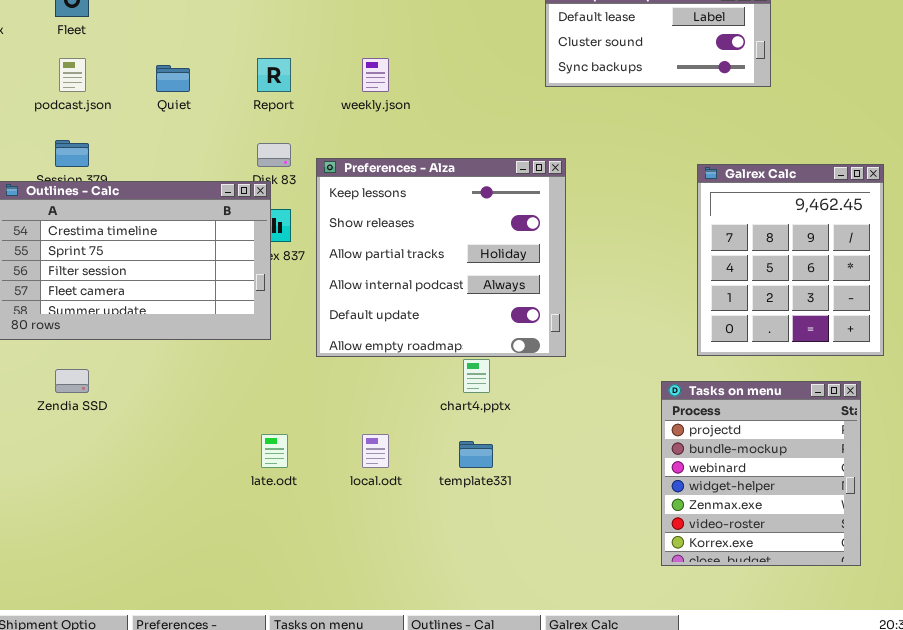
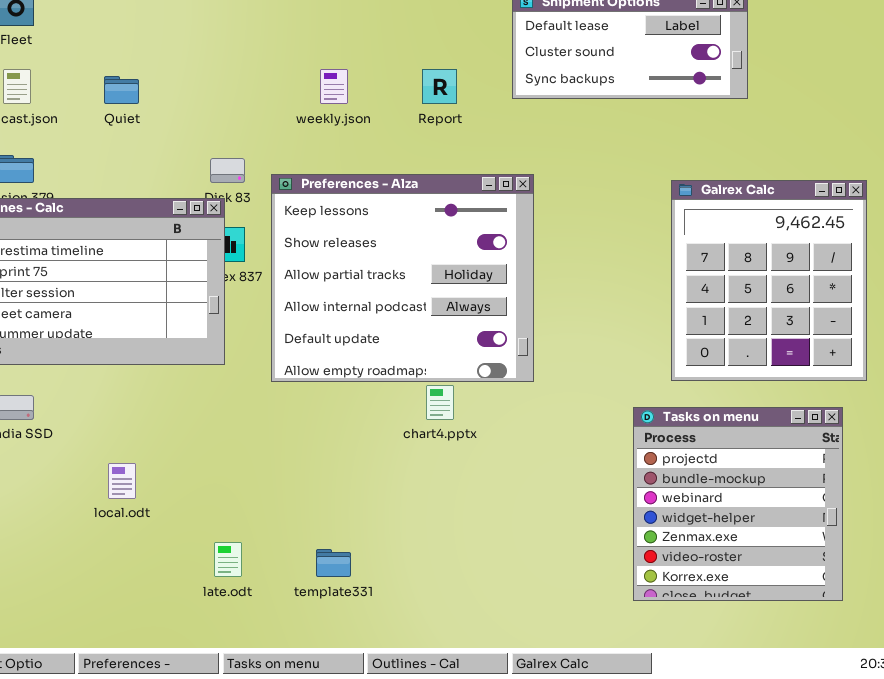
Report: [257,58,291,92] -> [422,69,457,104], moved
late.odt: [261,434,288,468] -> [214,542,242,577], moved
local.odt: [362,434,389,468] -> [108,463,136,499], moved
template331: [459,441,493,468] -> [316,549,351,577], moved

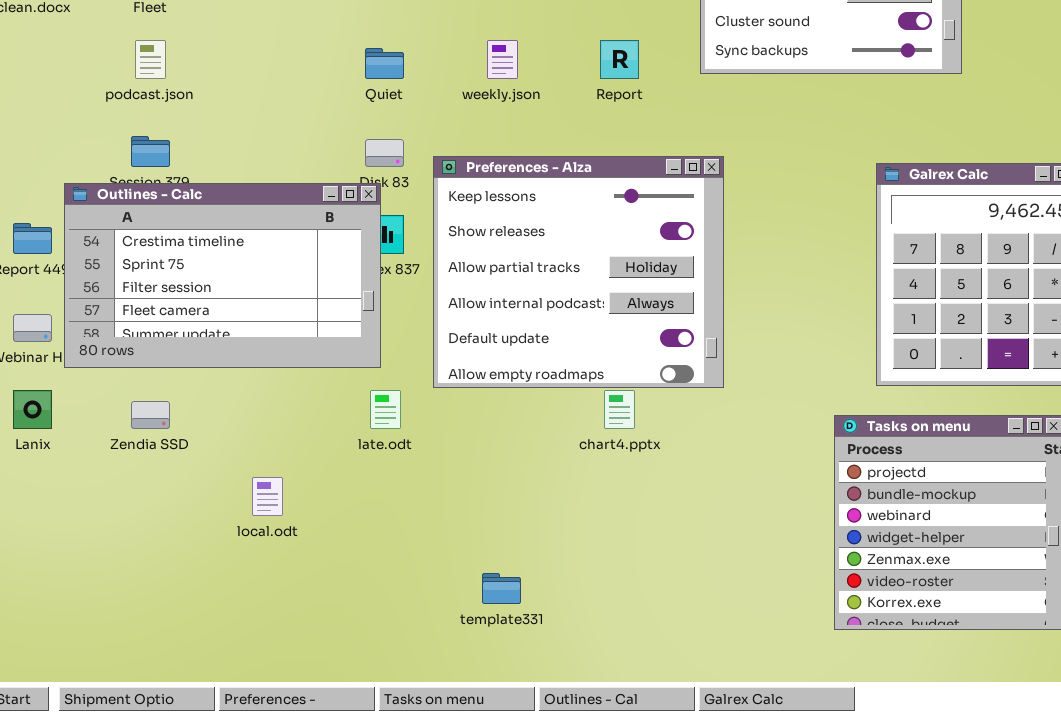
Quiet: [104,76,139,104] -> [365,48,404,79], moved
late.odt: [214,542,242,577] -> [370,390,401,429], moved

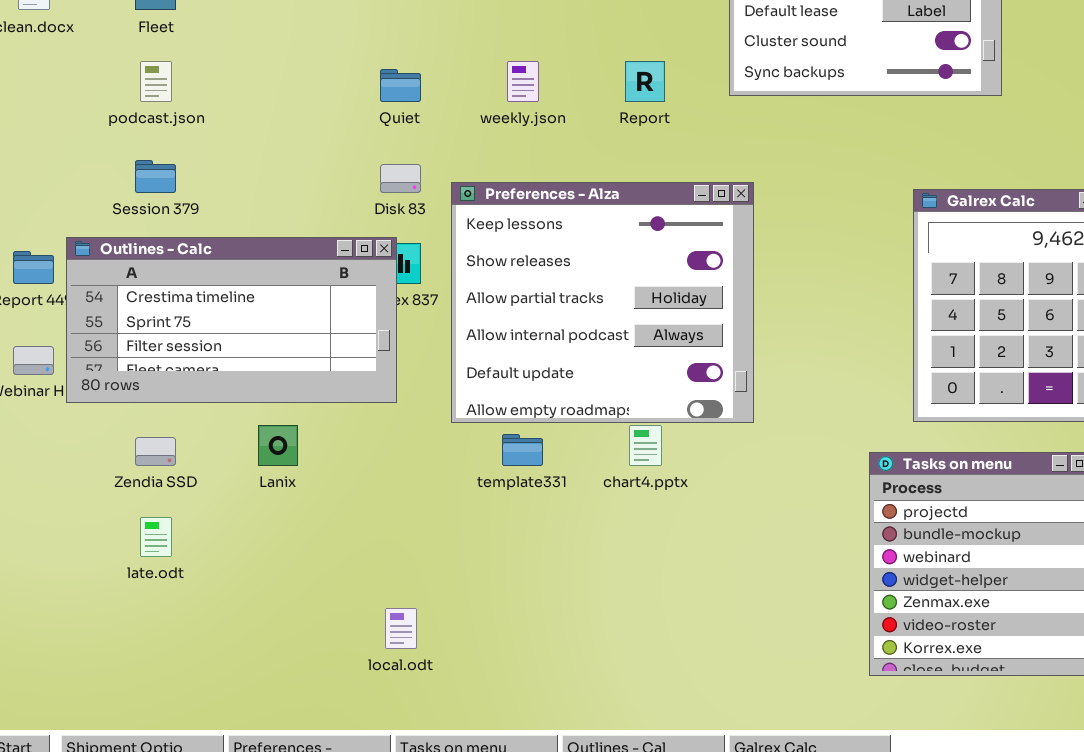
Outlines - Calc: [64,183,381,368] -> [66,237,397,403], resized
Lanix: [13,390,52,429] -> [258,425,298,466], moved
late.odt: [370,390,401,429] -> [140,517,172,557], moved
local.odt: [252,477,283,516] -> [385,608,417,649], moved
template331: [482,573,521,604] -> [502,434,543,466], moved

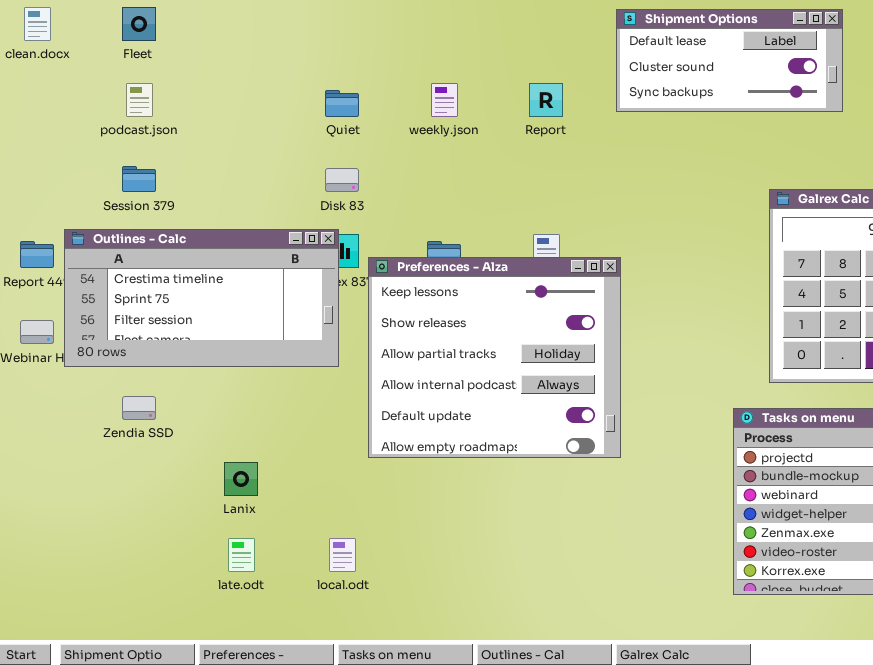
Preferences - Alza: [451,182,754,423] -> [368,257,621,458], moved
Lanix: [258,425,298,466] -> [224,462,258,496], moved
late.odt: [140,517,172,557] -> [228,538,255,572], moved

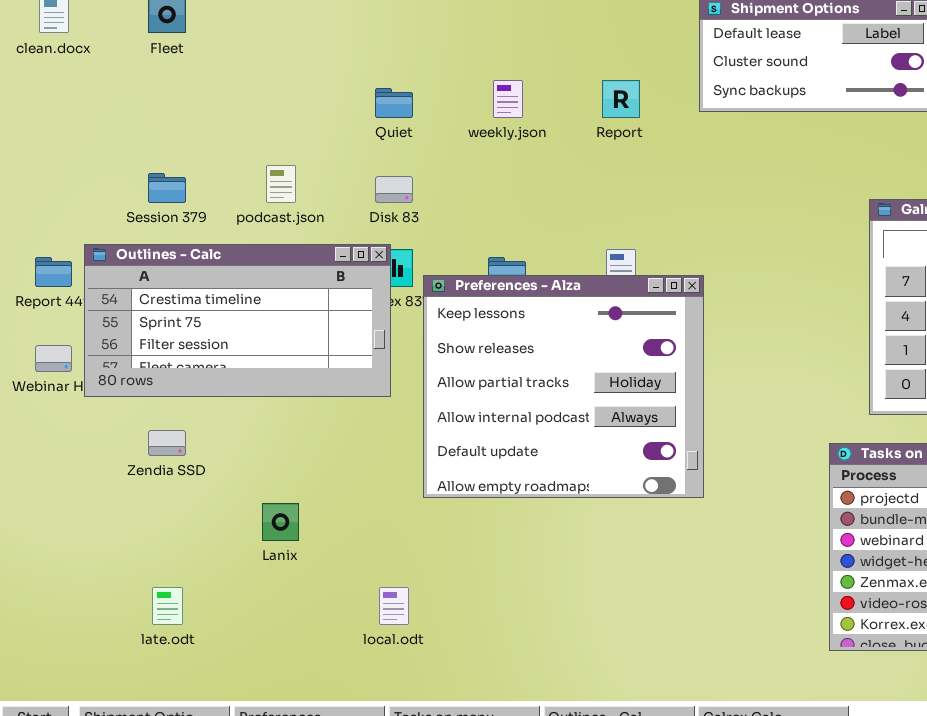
podcast.json: [126,83,153,117] -> [266,165,296,203], moved
late.odt: [228,538,255,572] -> [152,587,183,625], moved

